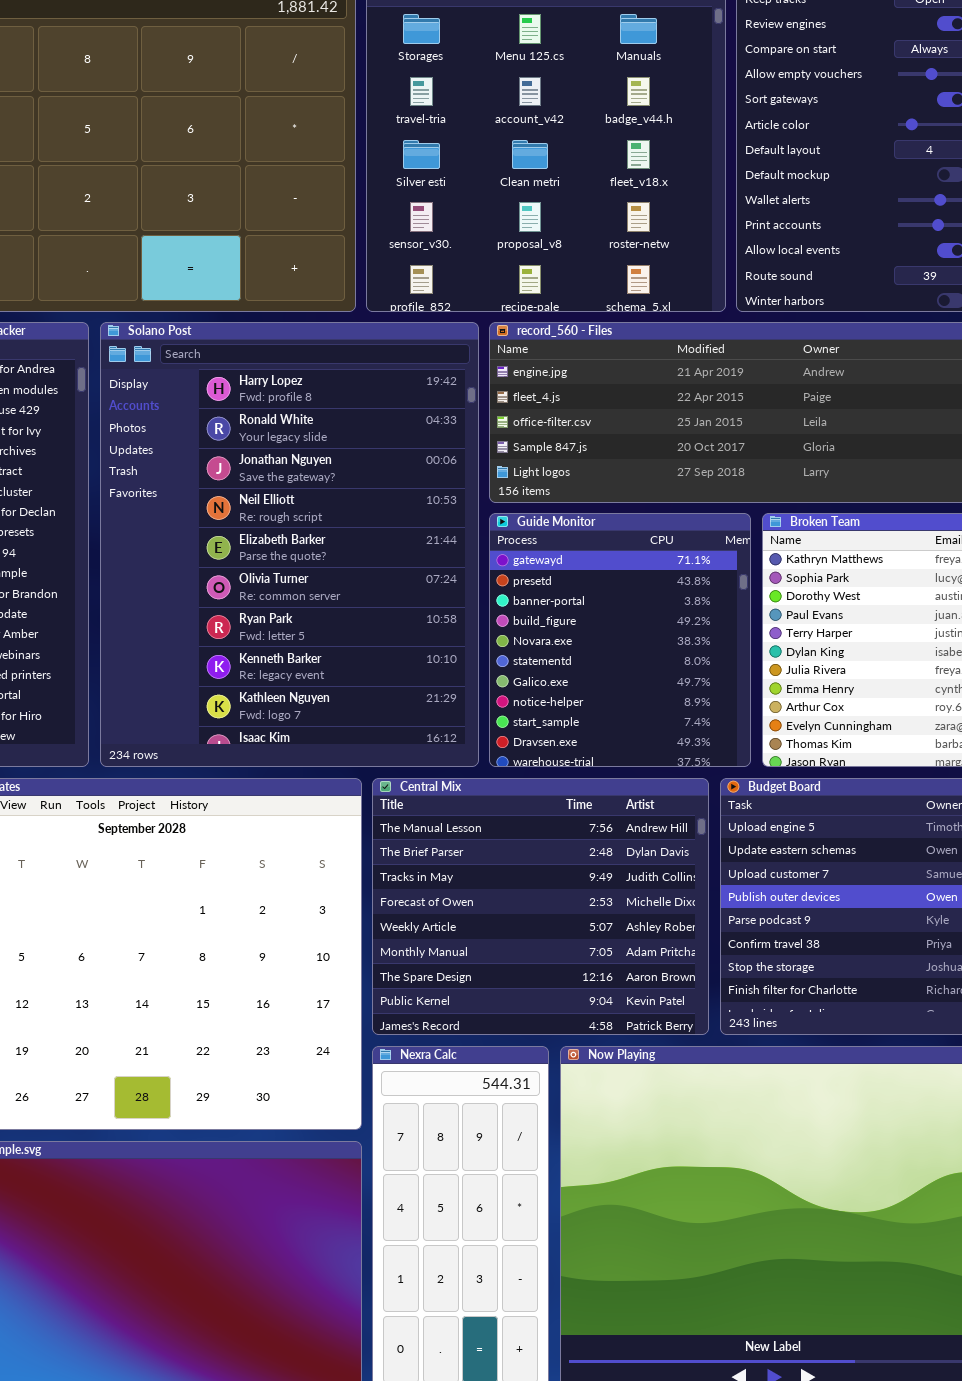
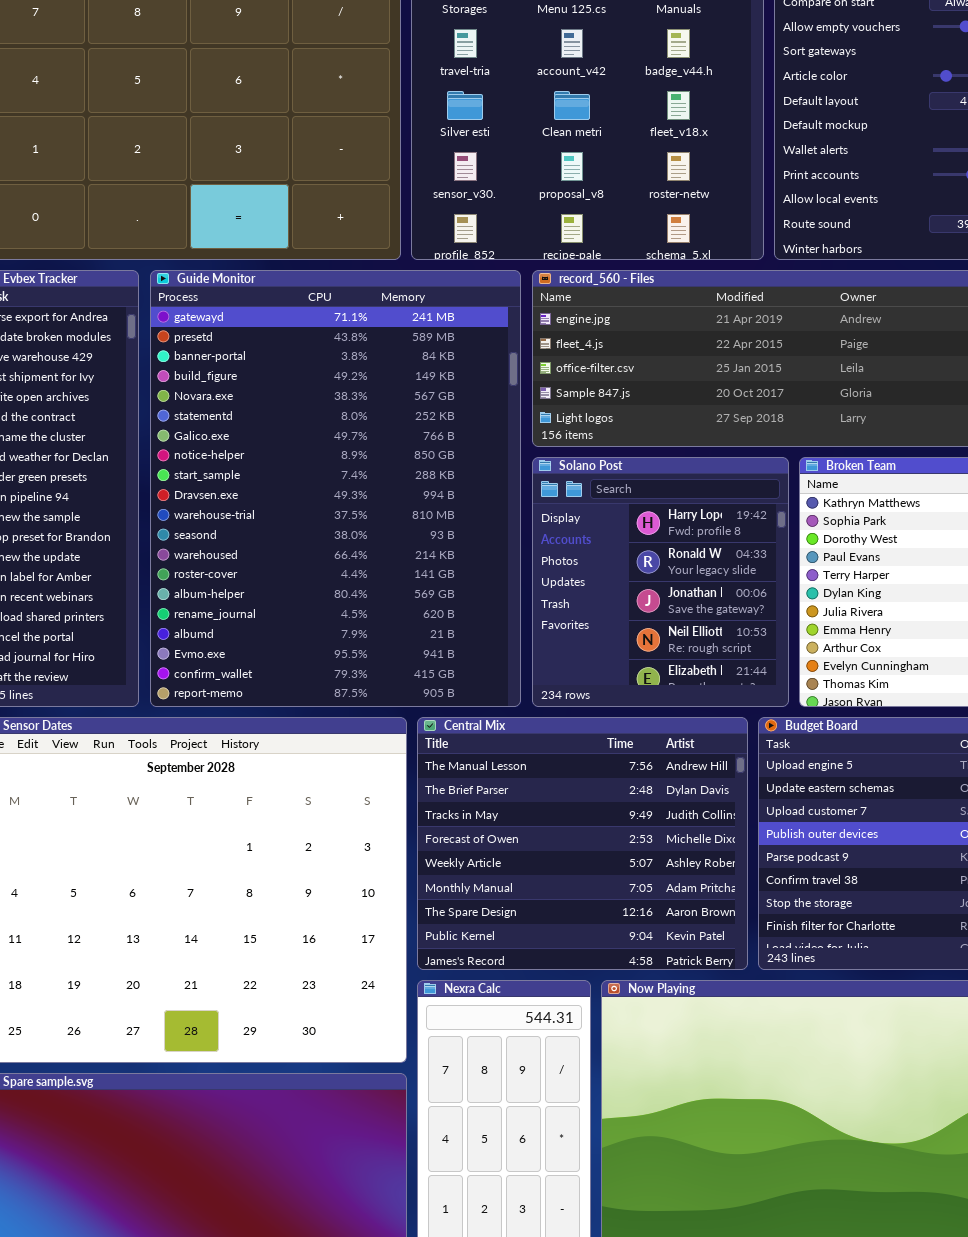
Solano Post: [100,322,479,767] -> [532,457,789,707], moved, resized
Guide Monitor: [489,513,751,767] -> [150,270,521,707], moved, resized

